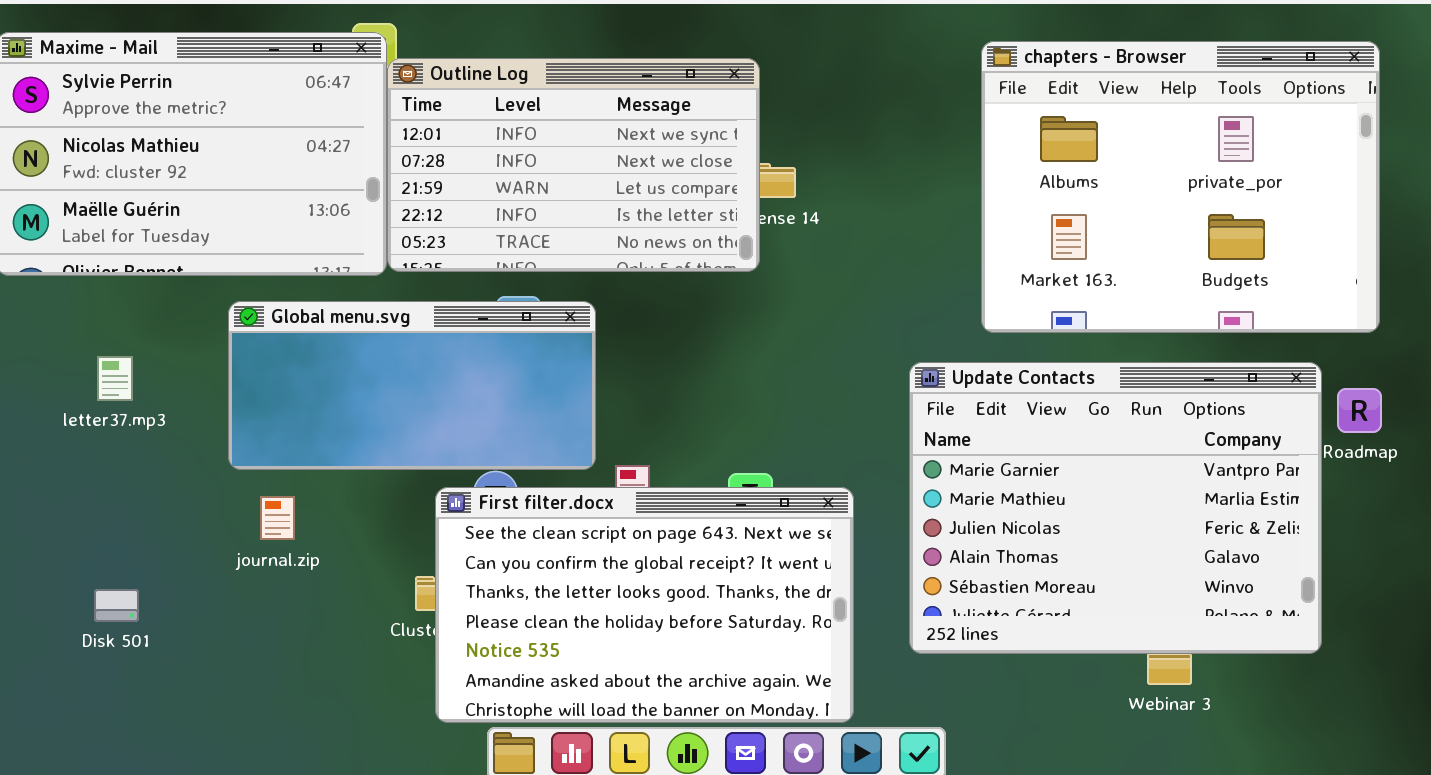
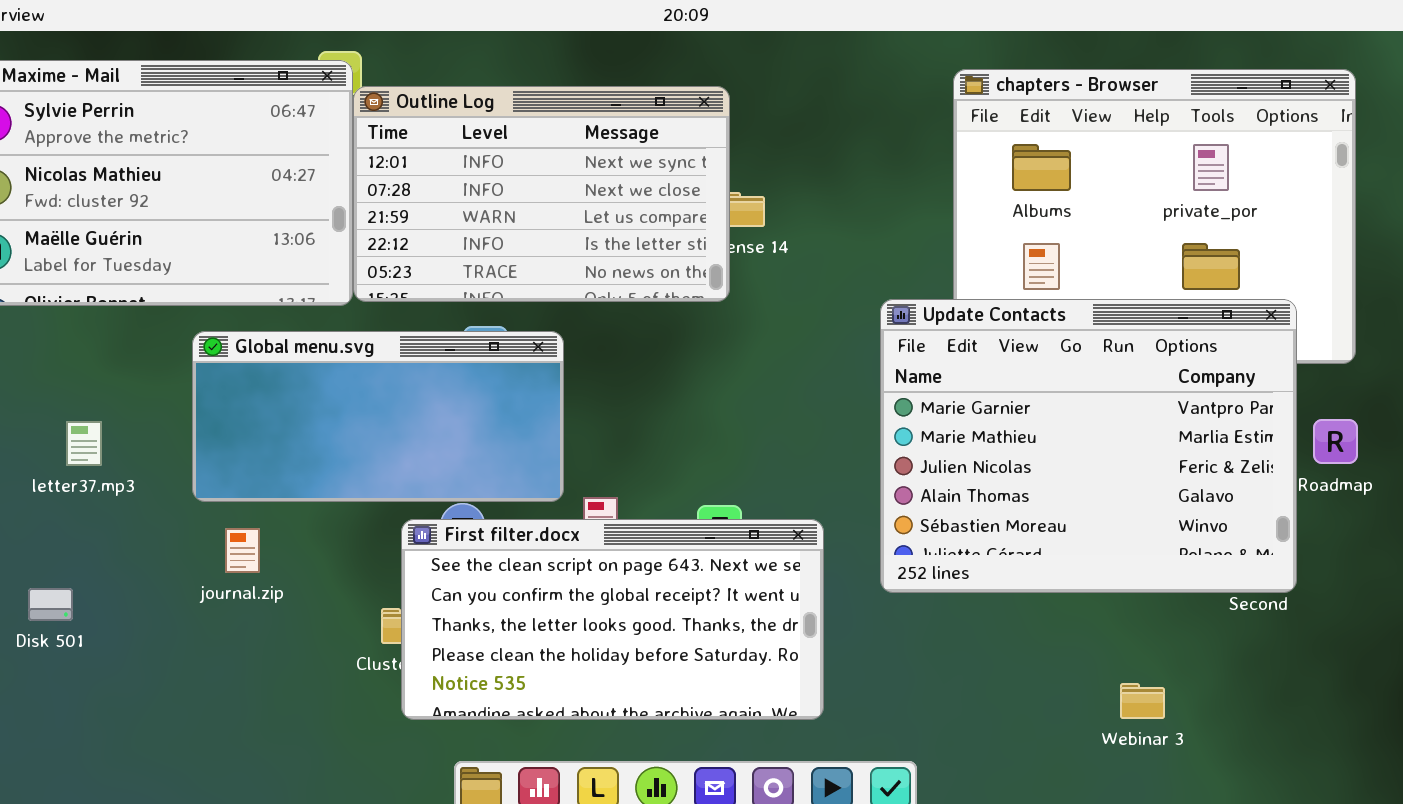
letter37.mp3: [97,356,133,401] -> [66,421,102,466], moved
Update Contacts: [909,362,1322,654] -> [880,299,1297,593], moved
First filter.docx: [435,487,854,723] -> [401,519,824,720], resized
Disk 501: [94,589,139,622] -> [28,588,73,621], moved

